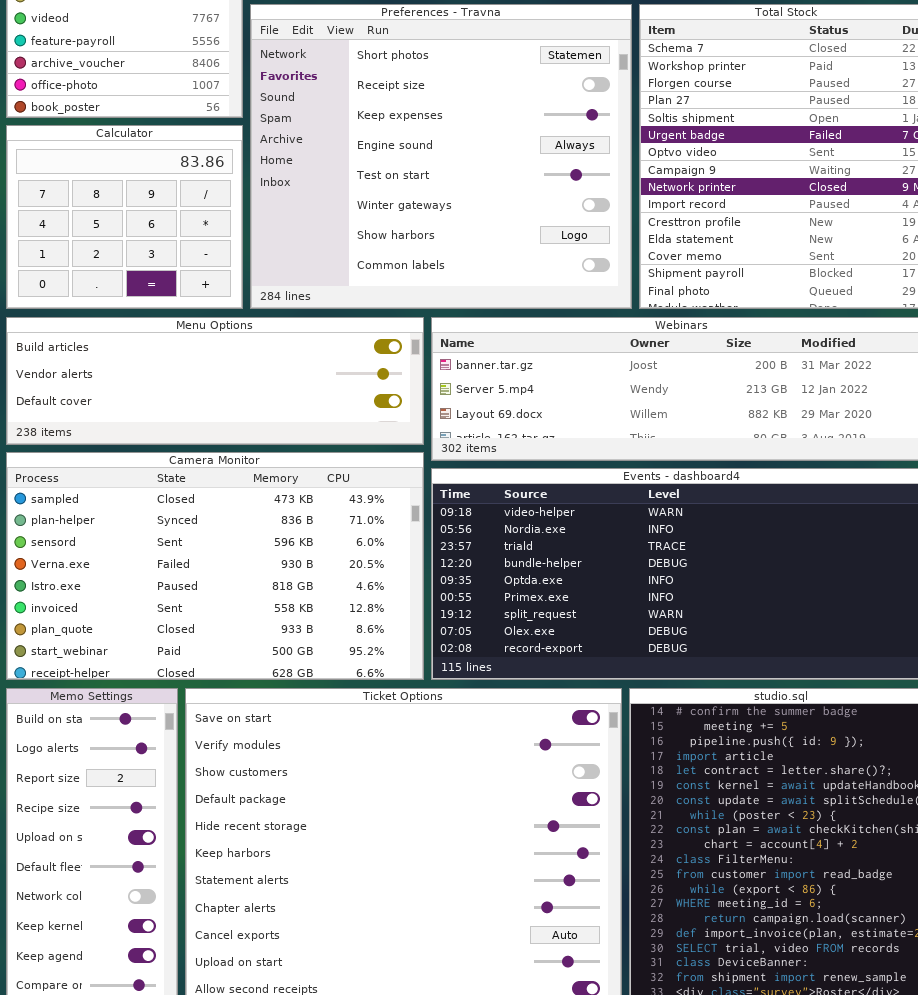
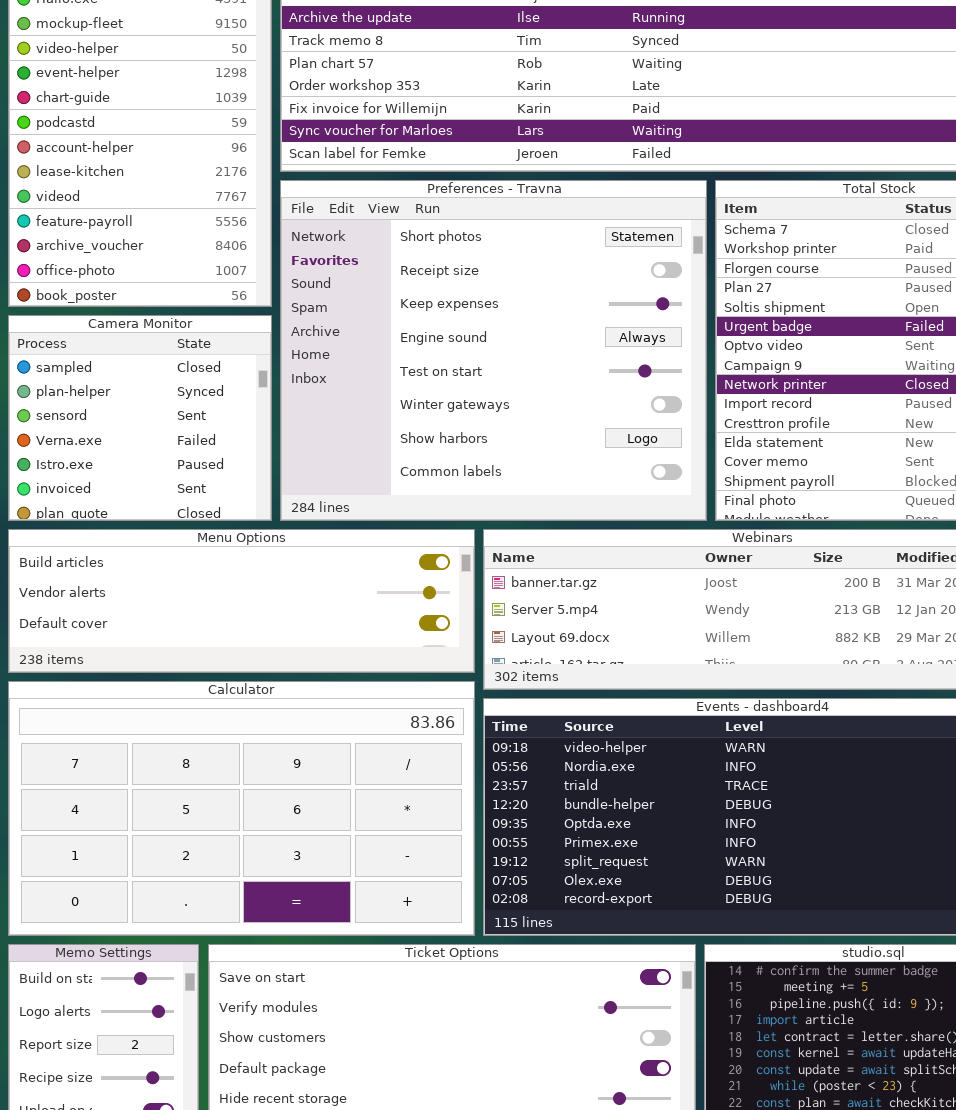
Calculator: [6,125,243,309] -> [8,681,475,936], moved, resized
Camera Monitor: [6,452,424,680] -> [8,315,272,521], moved, resized

